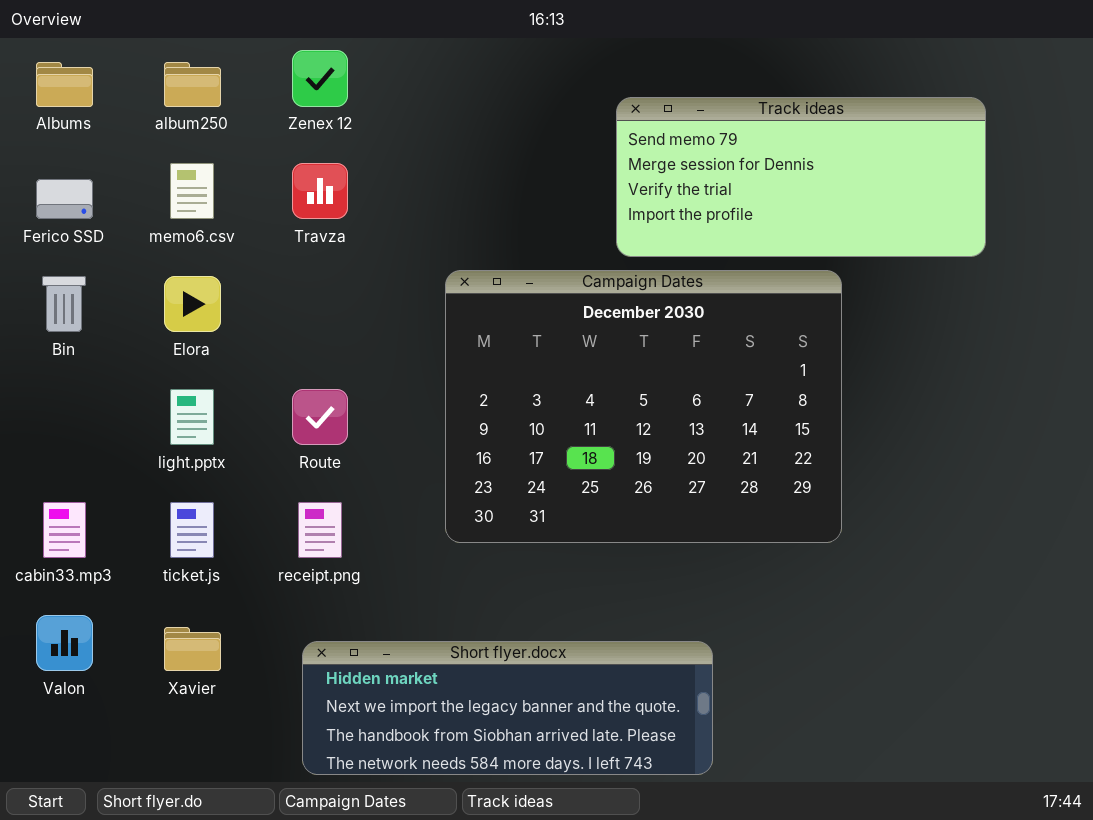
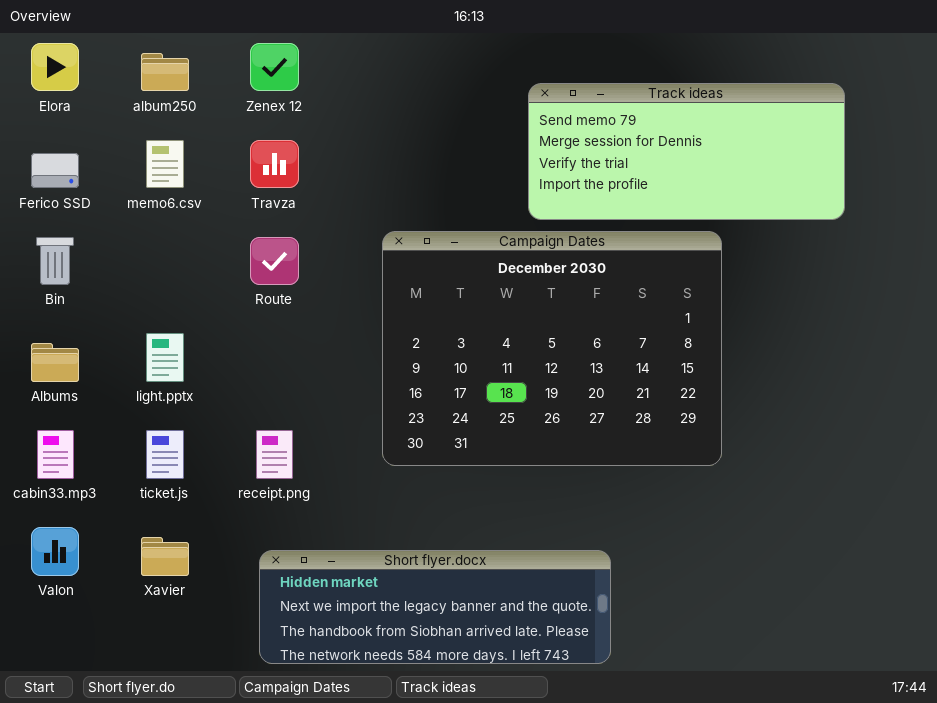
Albums: [36,62,93,107] -> [31,343,79,382], moved
Elora: [164,276,221,332] -> [31,43,79,91], moved
Route: [292,389,348,445] -> [250,237,299,285], moved

